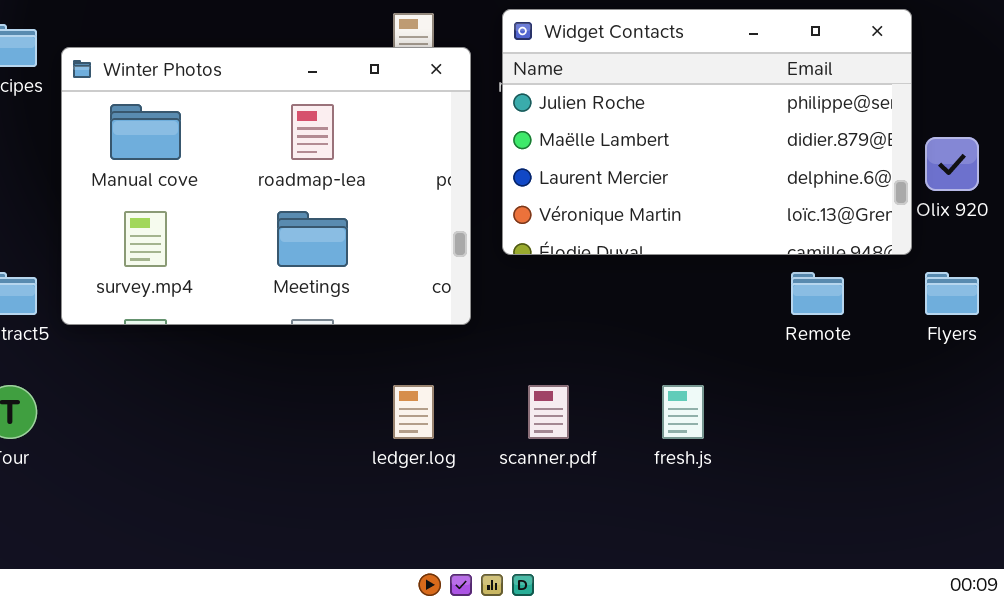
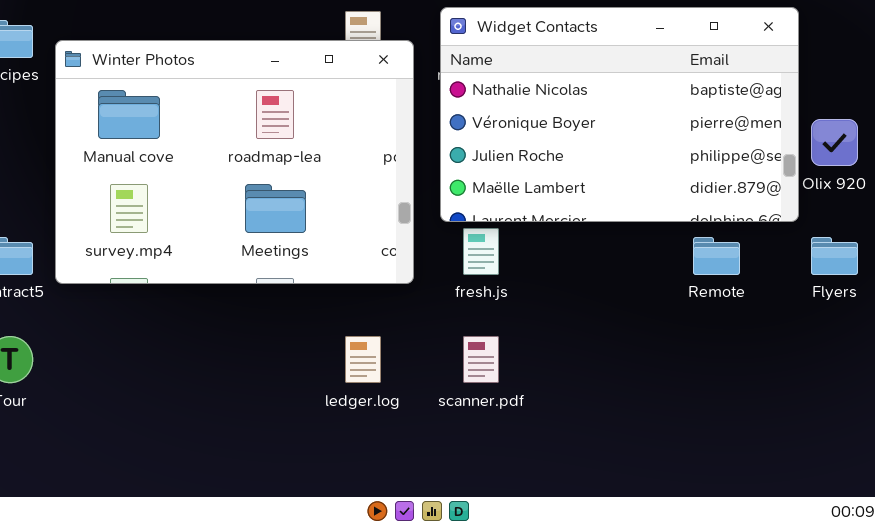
Widget Contacts: [502,9,912,255] -> [440,7,799,222], scrolled up 2 rows
fresh.js: [662,385,704,439] -> [463,228,499,275], moved

